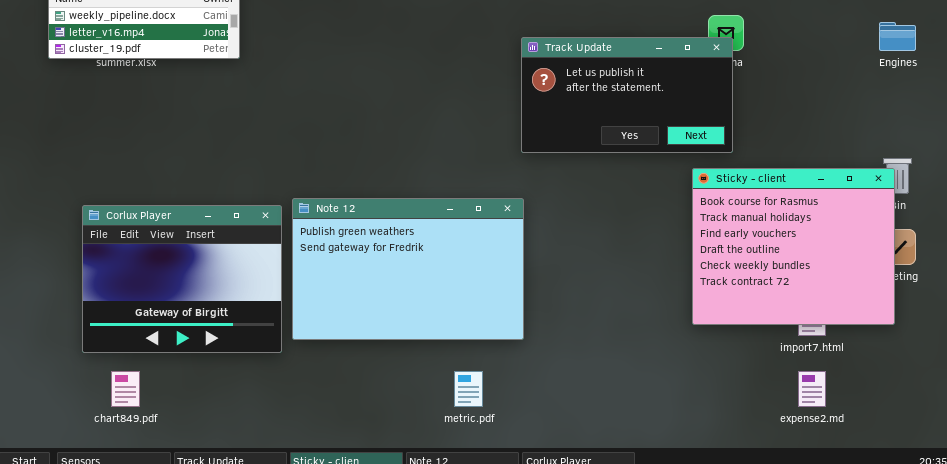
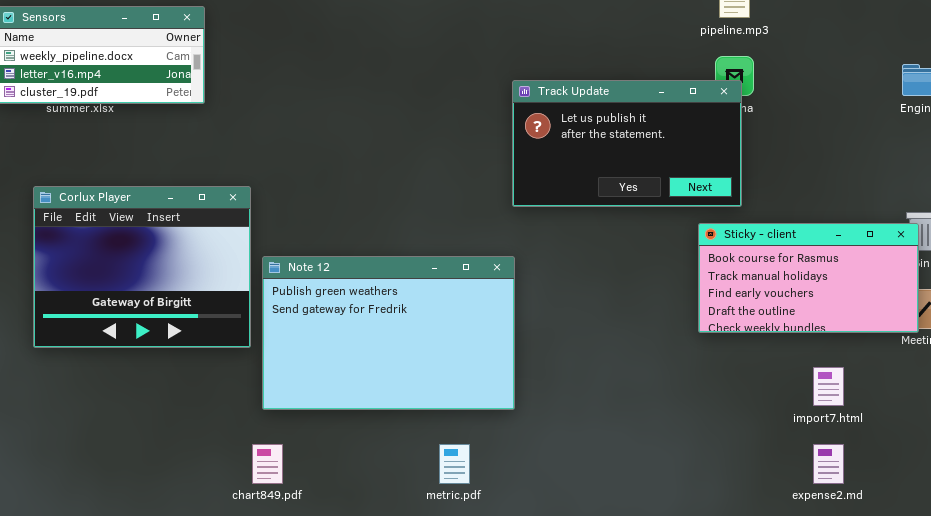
Sticky - client: [692,168,895,325] -> [698,223,919,333], resized
Corlux Player: [82,205,282,353] -> [33,186,251,348], moved
chart849.pdf: [111,371,140,407] -> [252,444,283,484], moved

